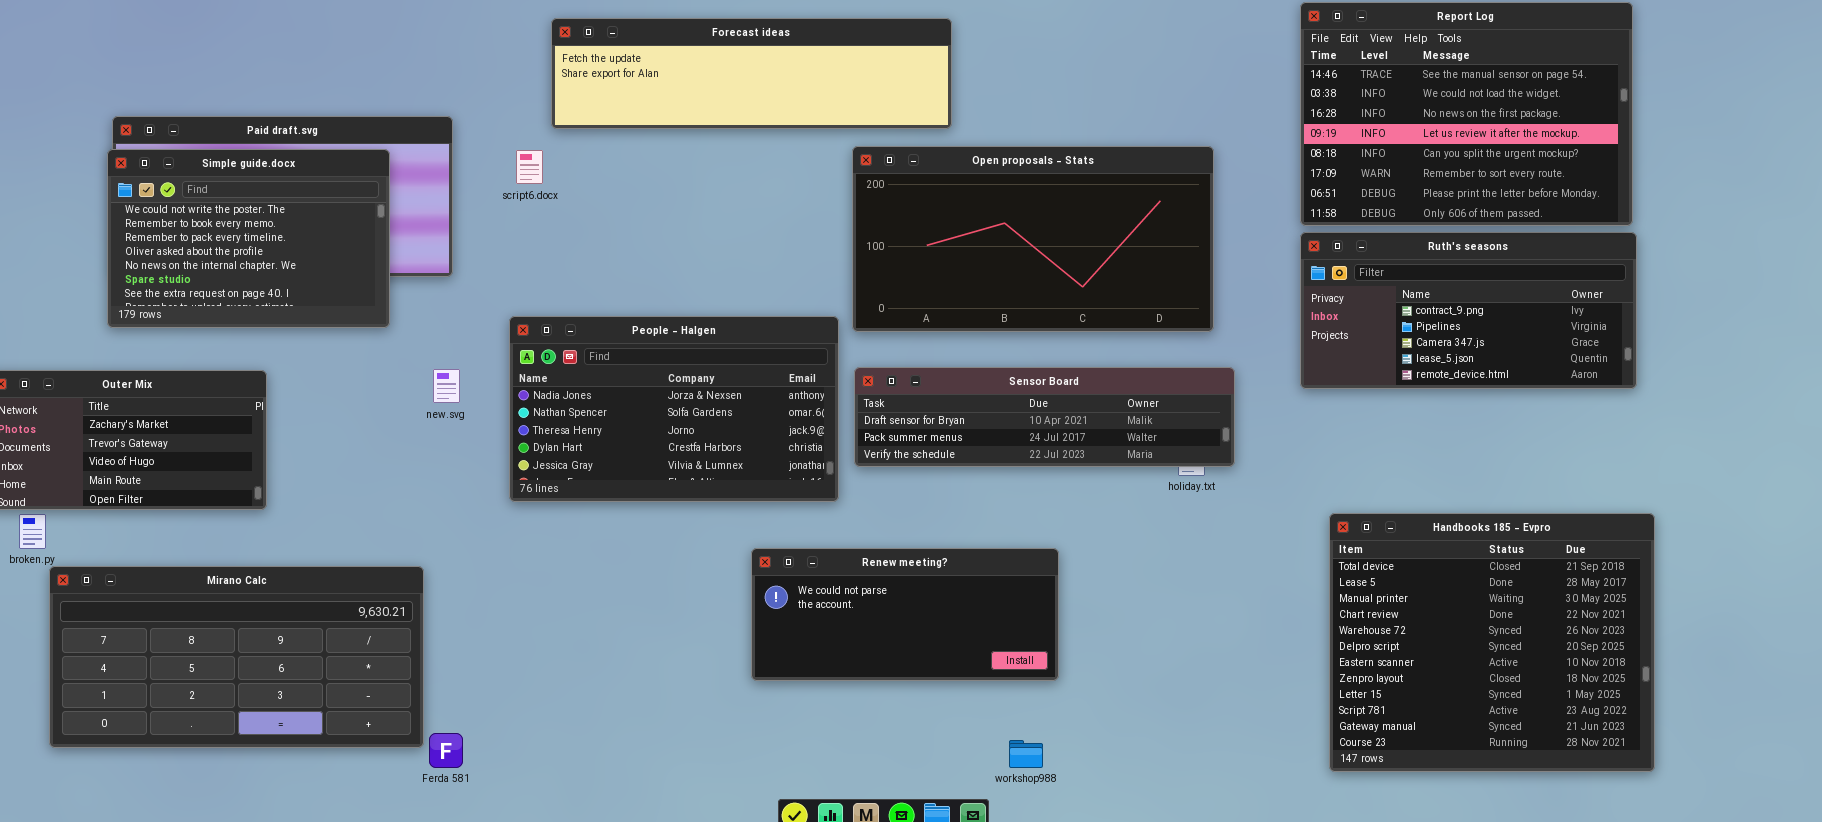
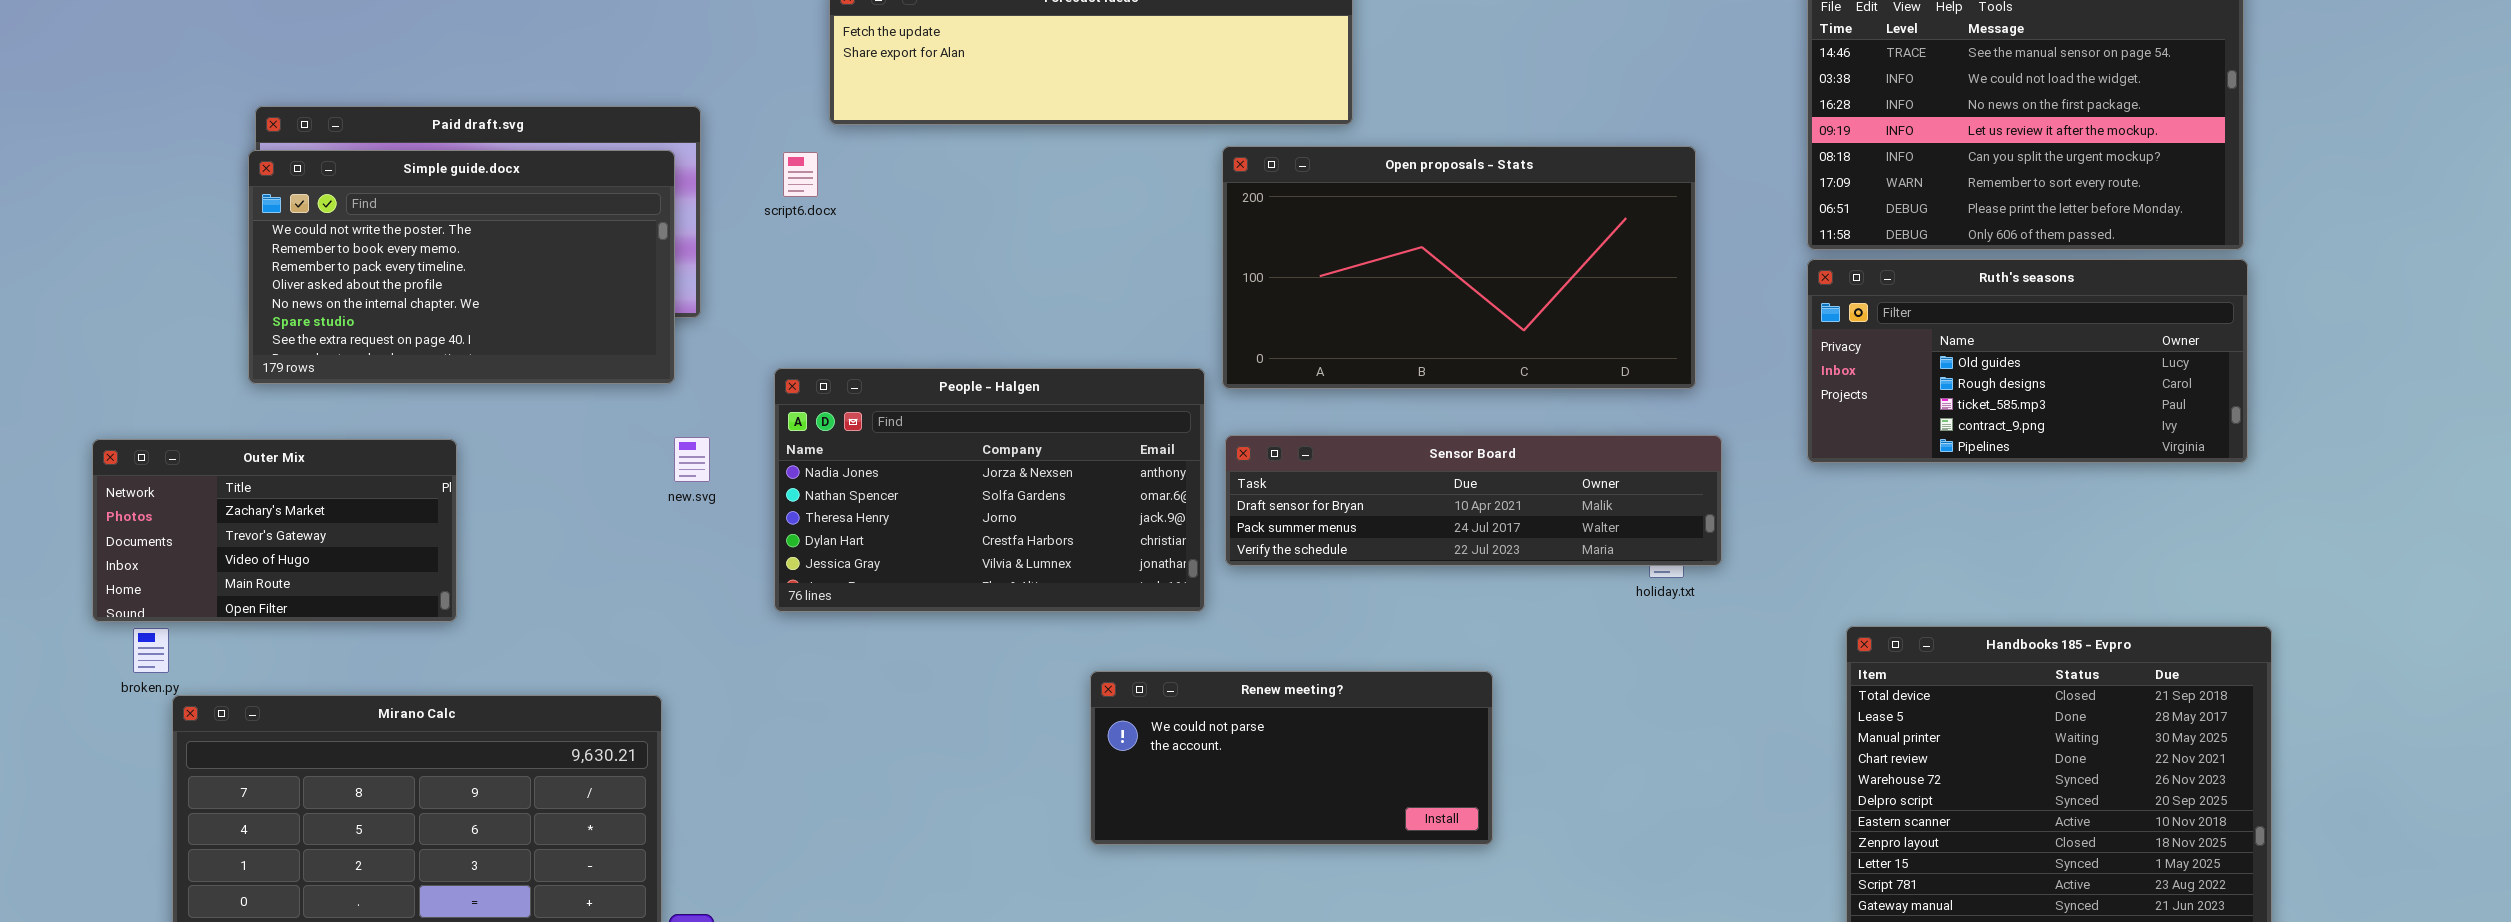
Simple guide.docx: [107,149,390,328] -> [248,150,675,384], resized
Ruth's seasons: [1300,232,1637,389] -> [1807,259,2248,463], scrolled up 3 rows

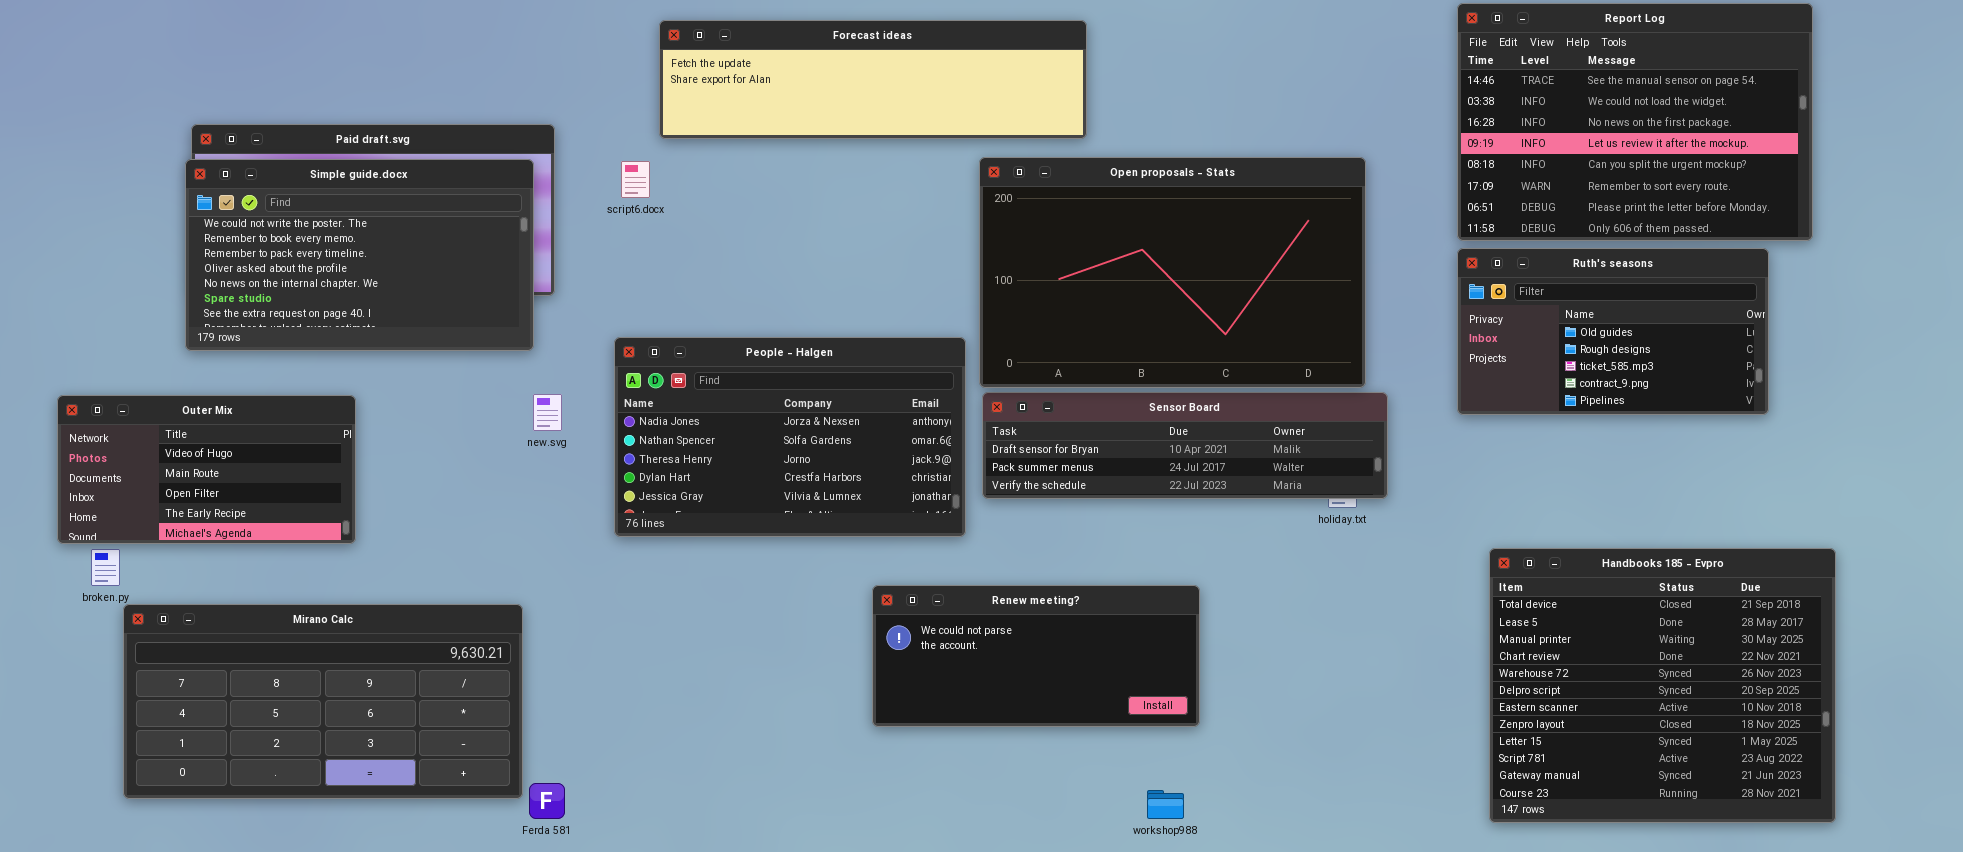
Open proposals - Stats: [1222,146,1696,389] -> [979,157,1366,388], resized
Ruth's seasons: [1807,259,2248,463] -> [1457,248,1769,415], resized
Outer Mix: [92,439,457,622] -> [57,395,356,544], scrolled down 2 rows

